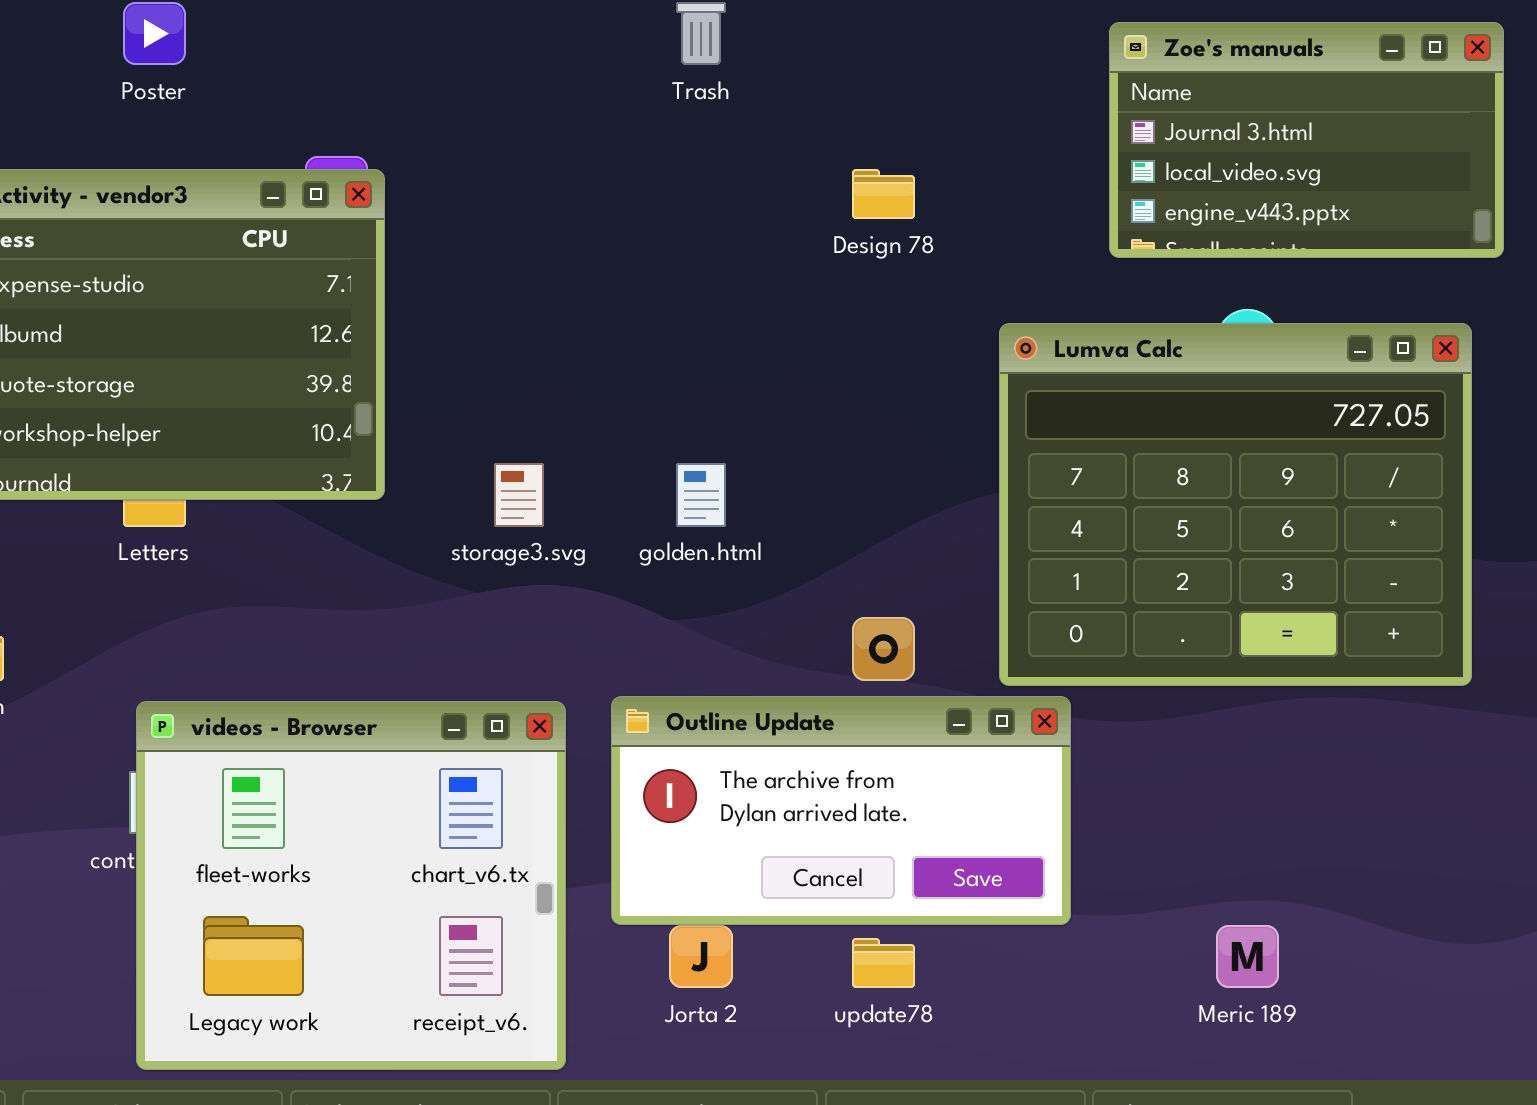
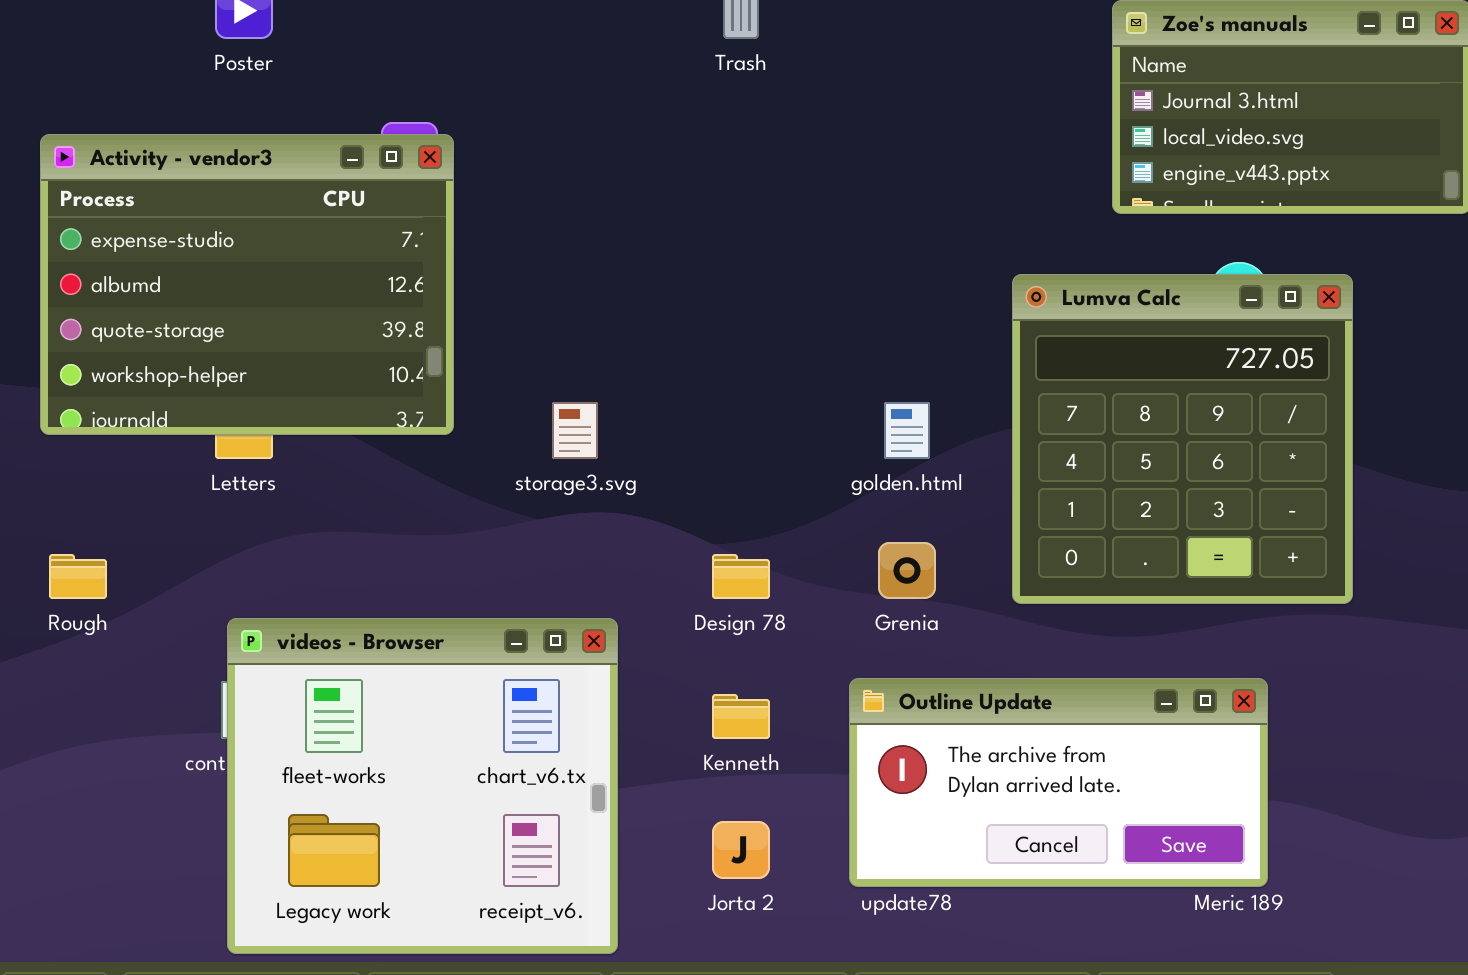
Design 78: [852,169,915,219] -> [712,554,770,599], moved
Lumva Calc: [999,323,1472,686] -> [1012,274,1353,604], resized
golden.html: [676,463,726,527] -> [884,402,930,459], moved
Outline Update: [611,696,1071,925] -> [849,678,1268,887], moved

